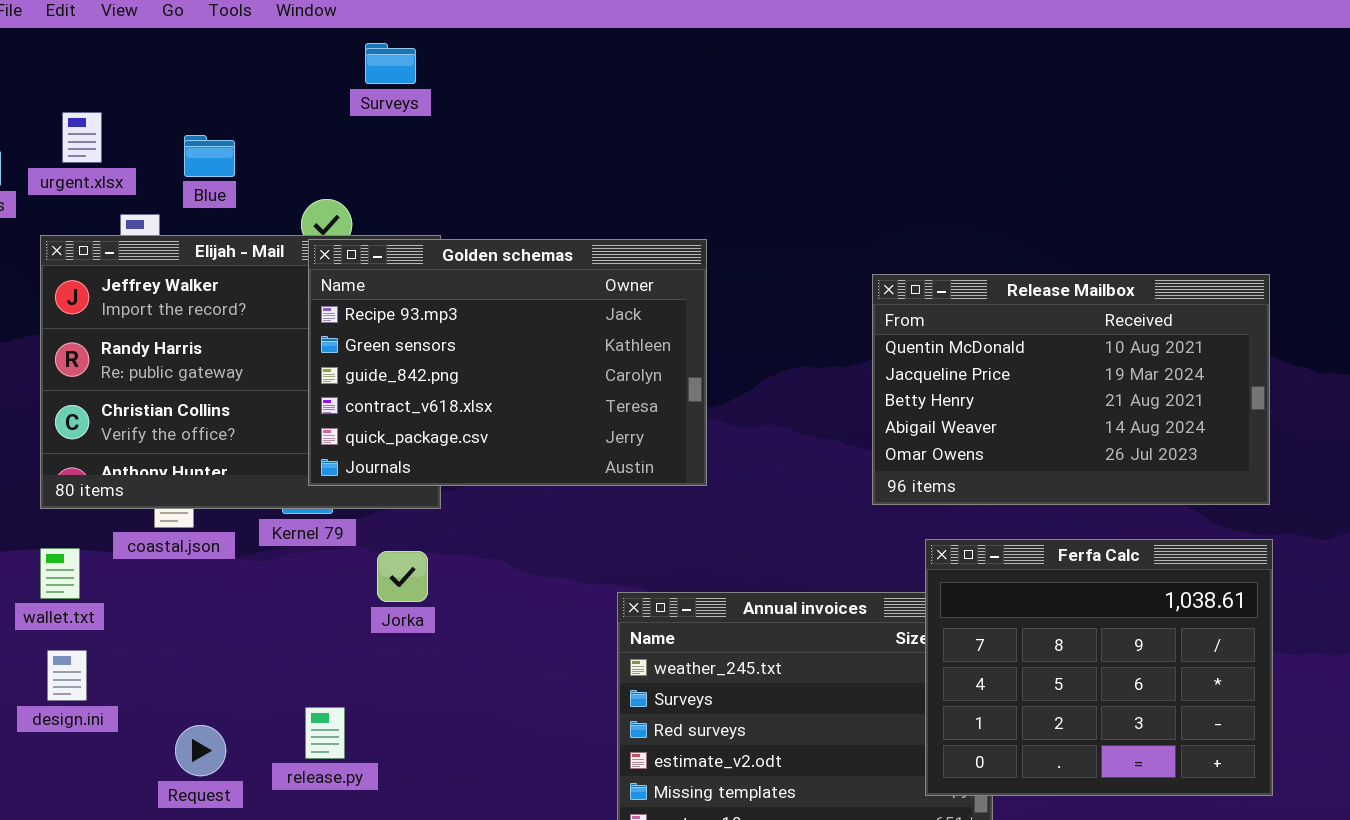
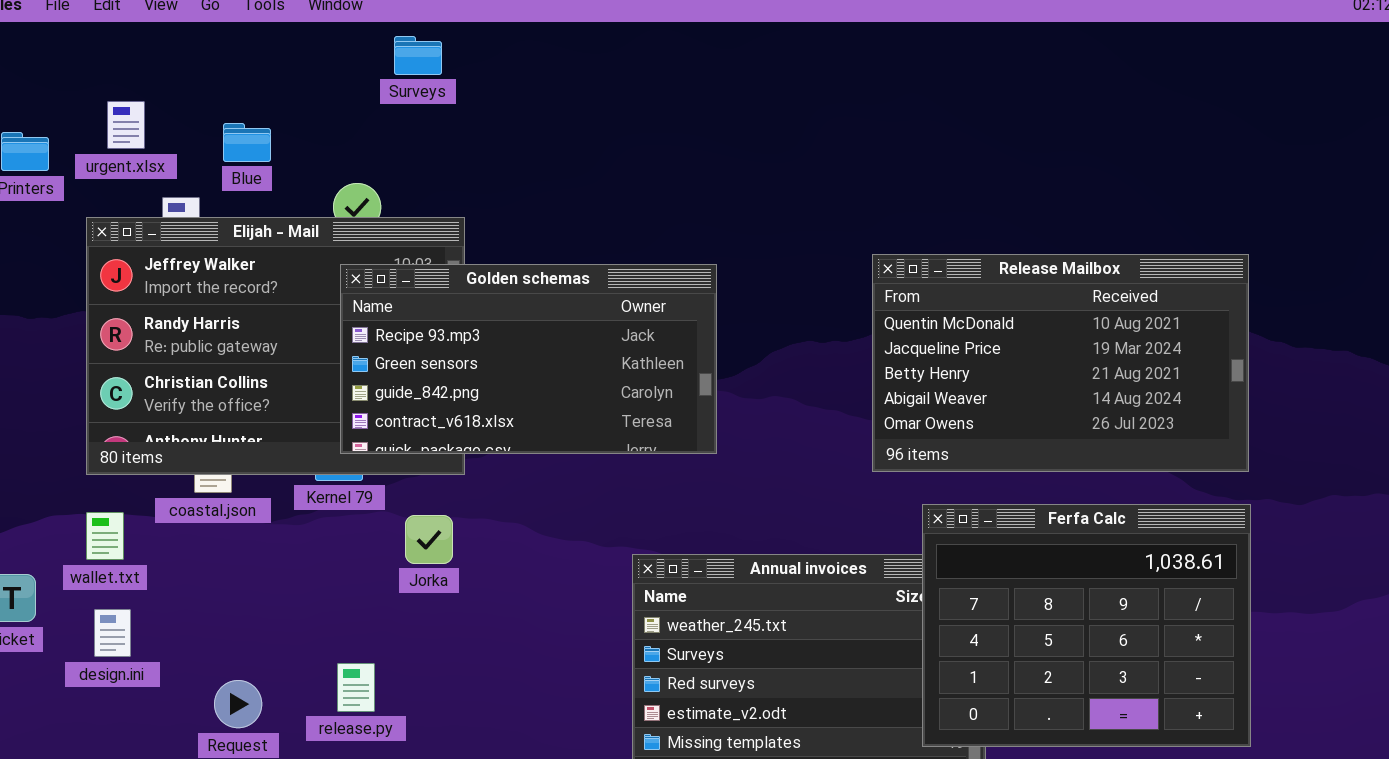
Golden schemas: [308,239,707,486] -> [340,264,717,454], resized

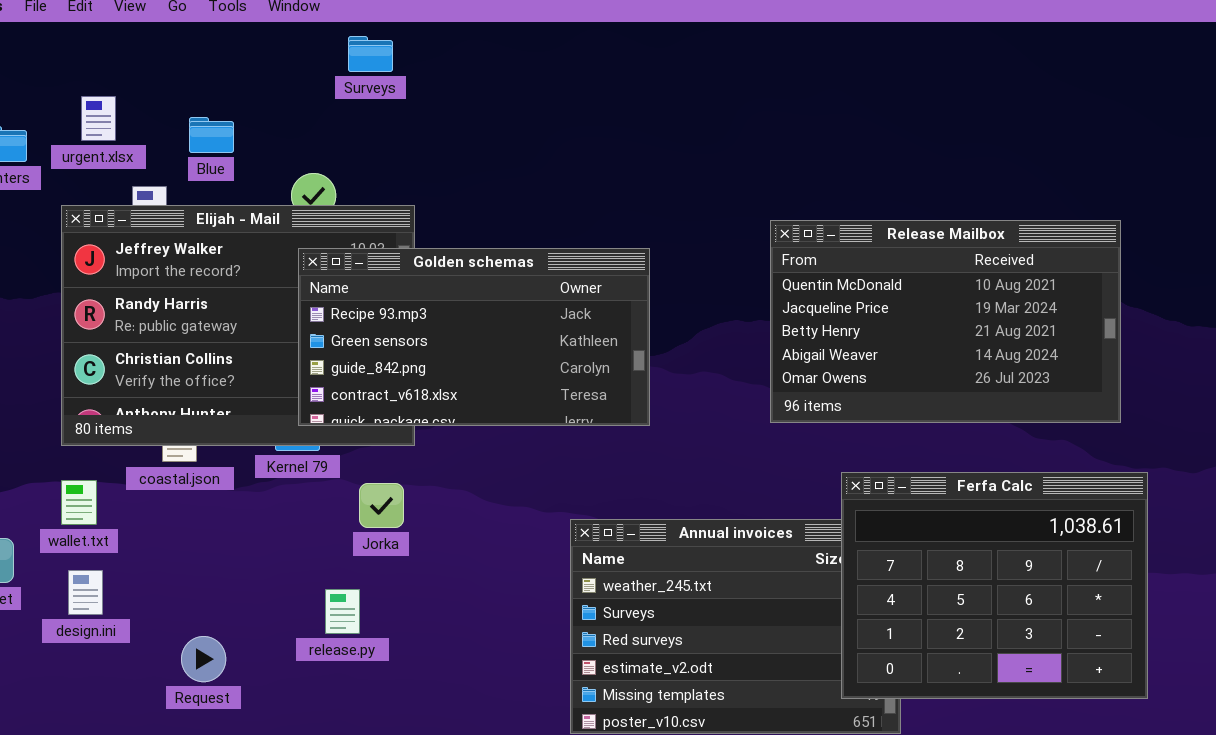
Release Mailbox: [872,254,1249,472] -> [770,220,1121,423], moved
release.py: [337,663,375,712] -> [325,589,360,634], moved

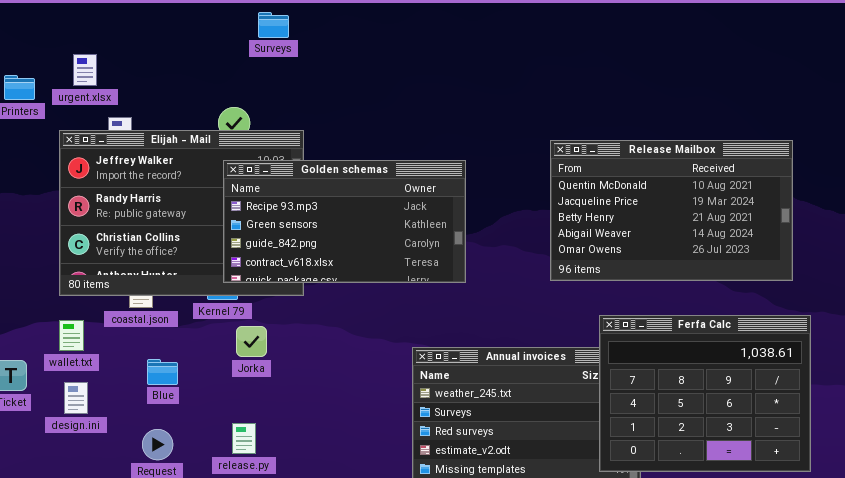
Blue: [189,117,234,153] -> [147,359,178,385], moved
Jorka: [359,483,404,528] -> [236,326,267,357], moved
release.py: [325,589,360,634] -> [232,423,256,454], moved

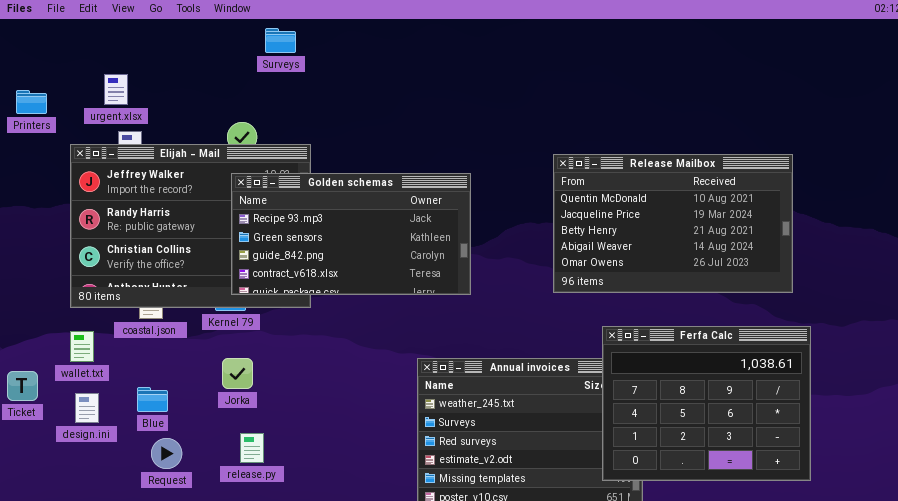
urgent.xlsx: [73,54,97,86] -> [104,74,128,105], moved
Jorka: [236,326,267,357] -> [222,358,253,389], moved
Blue: [147,359,178,385] -> [137,387,168,412], moved

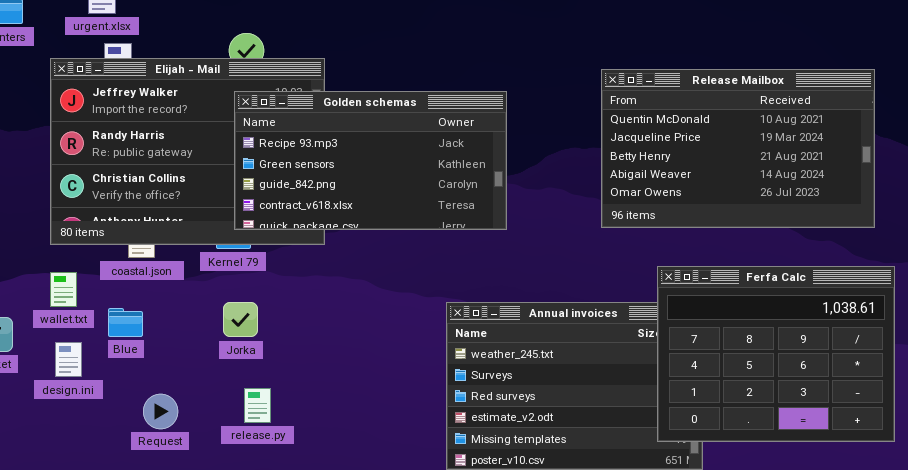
Blue: [137,387,168,412] -> [108,308,143,337], moved

